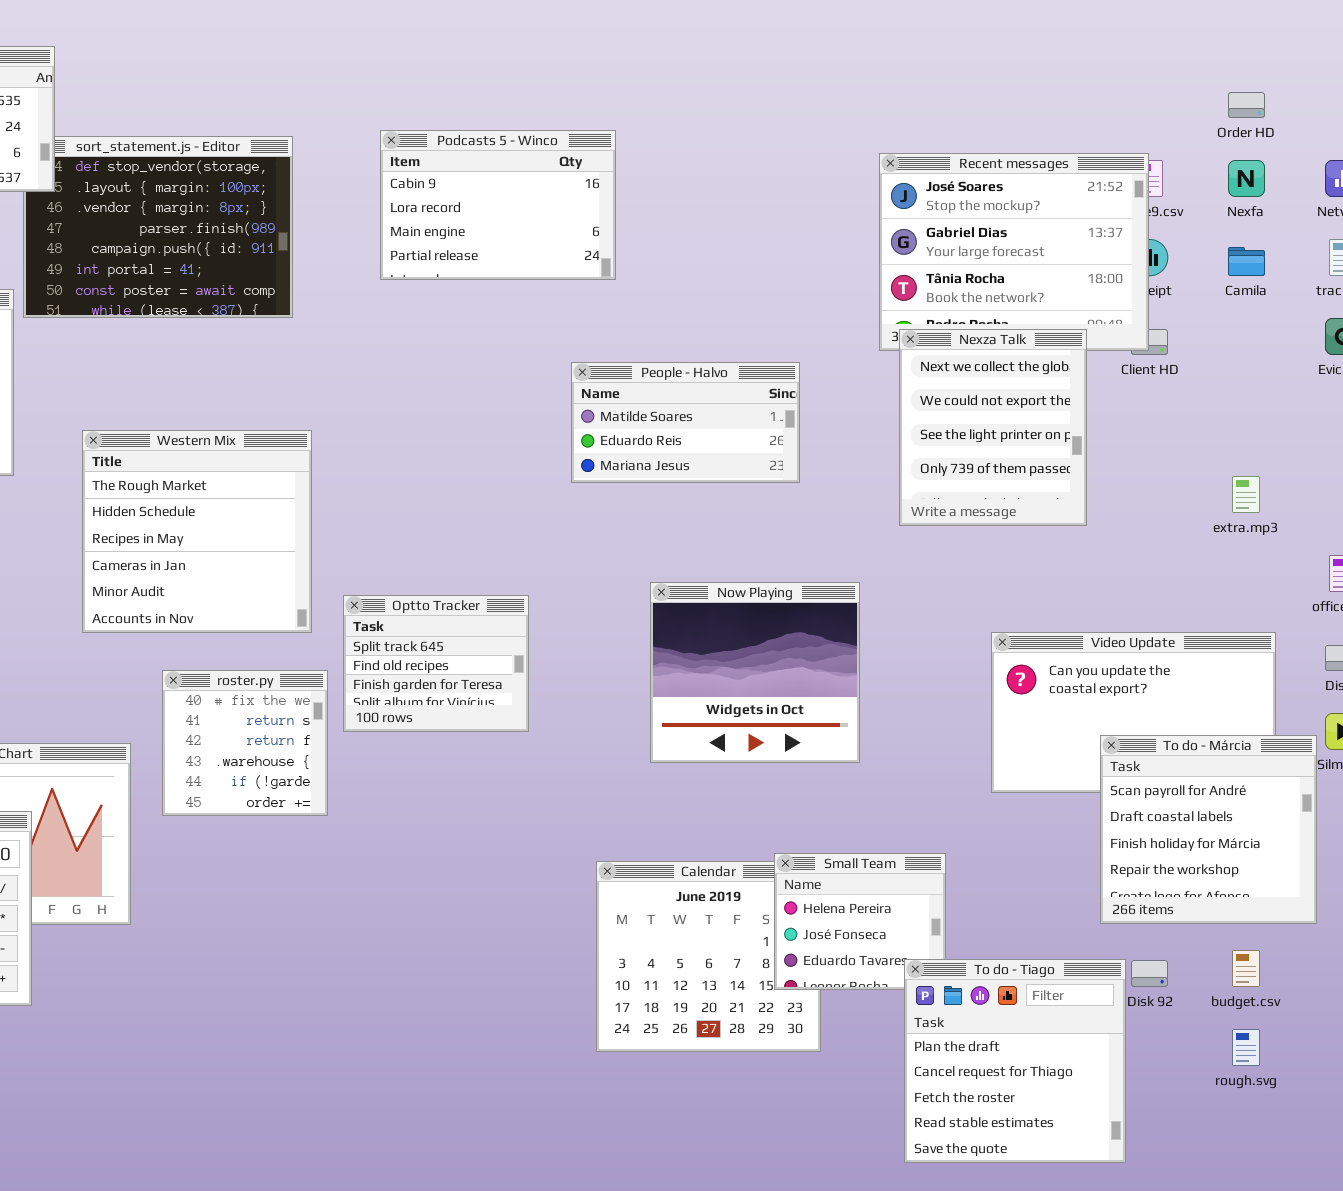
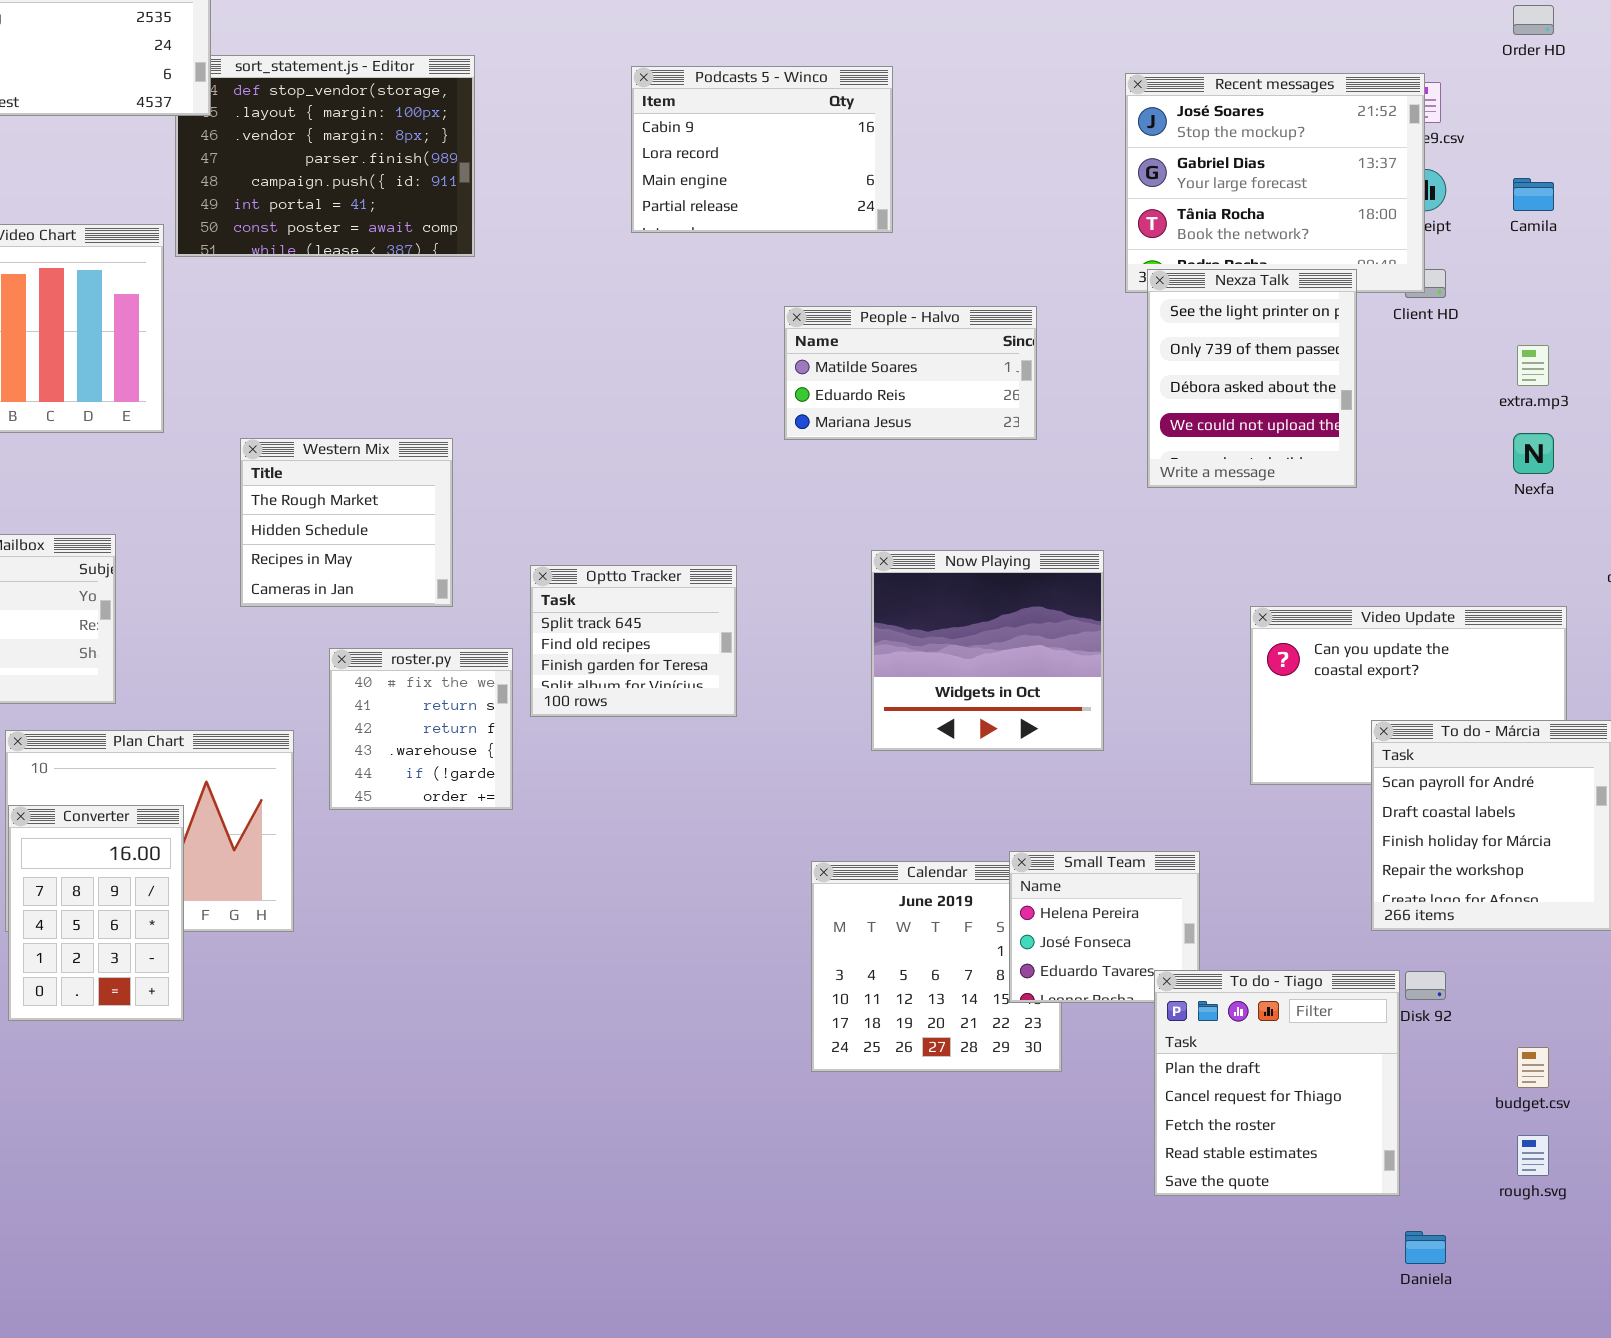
Podcasts 5 - Winco: [380,130,616,280] -> [631,66,893,233], moved
Nexfa: [1228,160,1265,197] -> [1513,433,1554,474], moved
Nexza Talk: [899,329,1087,526] -> [1147,269,1357,488], scrolled down 2 rows
Western Mix: [82,430,312,633] -> [240,438,453,607], resized
extra.mp3: [1232,476,1260,513] -> [1517,345,1549,386], moved
budget.csv: [1232,950,1260,987] -> [1517,1047,1549,1088], moved
rough.svg: [1232,1029,1260,1066] -> [1517,1135,1549,1176], moved

